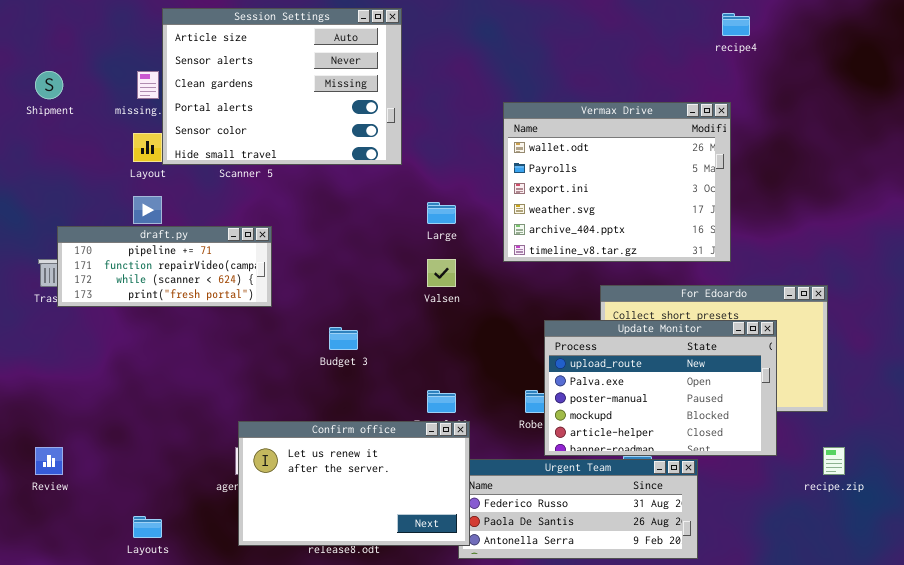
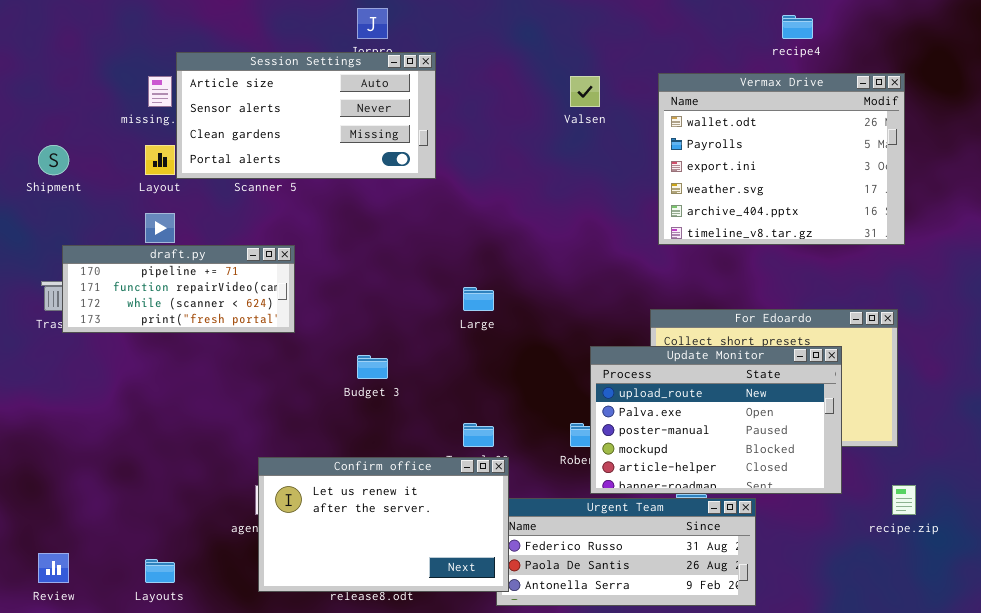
Session Settings: [162,8,402,165] -> [176,52,436,179], resized
Shipment: [35,71,63,99] -> [38,145,69,175], moved
Vermax Drive: [503,102,731,262] -> [658,73,905,245], moved
Large: [427,202,456,224] -> [463,287,494,311], moved
Valsen: [427,259,456,287] -> [570,76,600,107], moved
Review: [35,447,63,475] -> [38,553,69,583], moved

